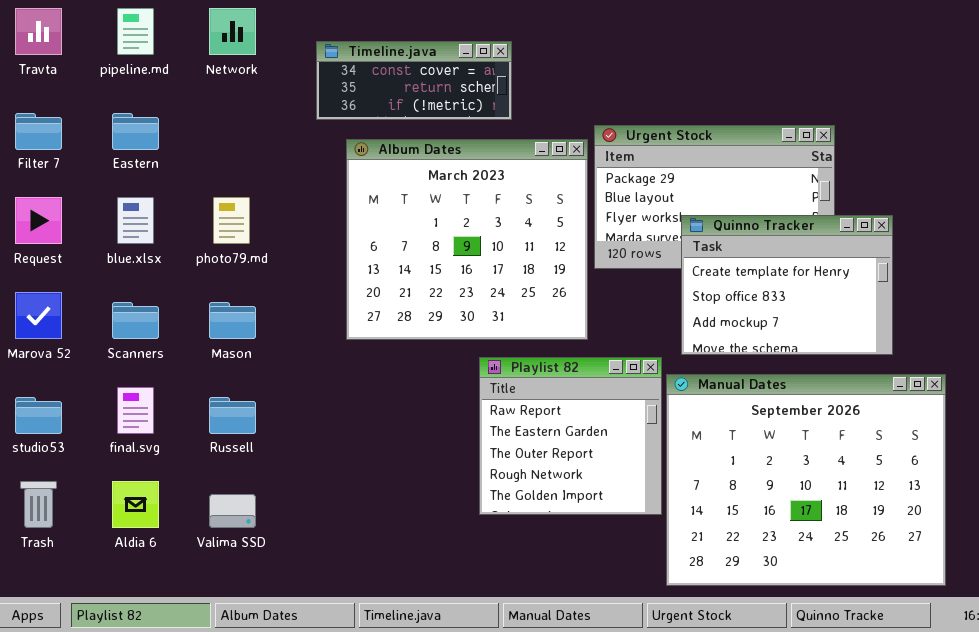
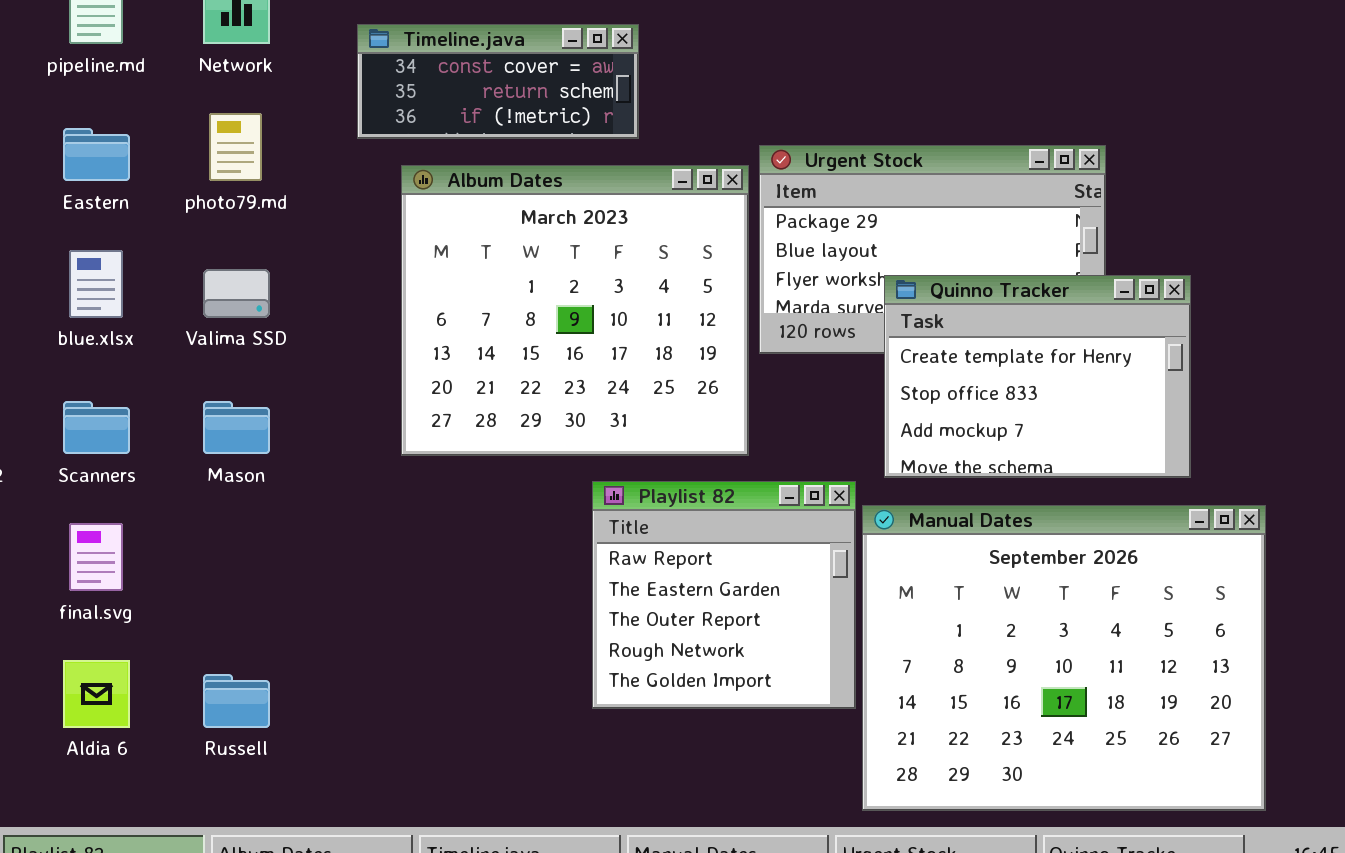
photo79.md: [213,197,250,244] -> [209,113,262,181], moved
Russell: [209,397,256,434] -> [203,674,270,728], moved
Valima SSD: [209,494,256,528] -> [203,269,270,318], moved

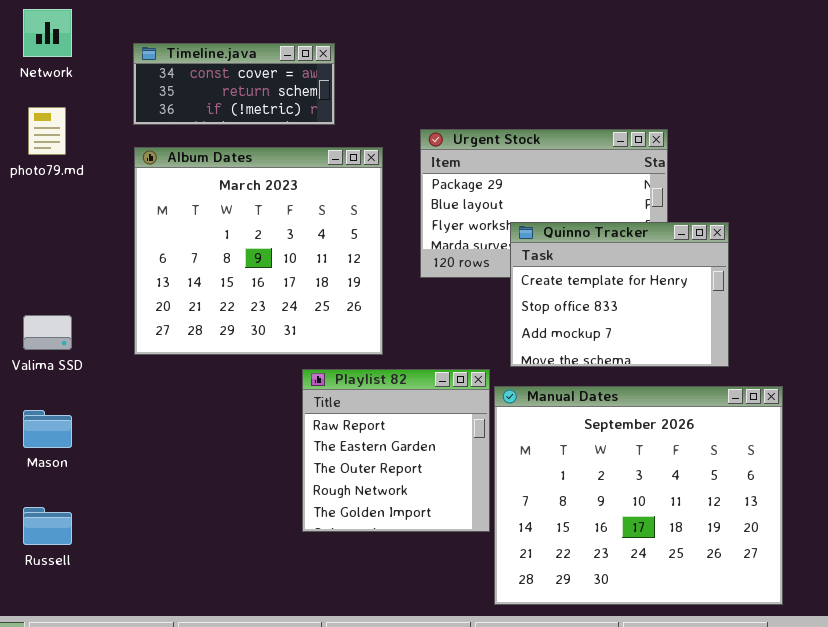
Album Dates: [401,165,749,456] -> [134,147,383,355], moved
Valima SSD: [203,269,270,318] -> [23,315,72,350], moved
Mason: [203,401,270,454] -> [23,410,72,448], moved

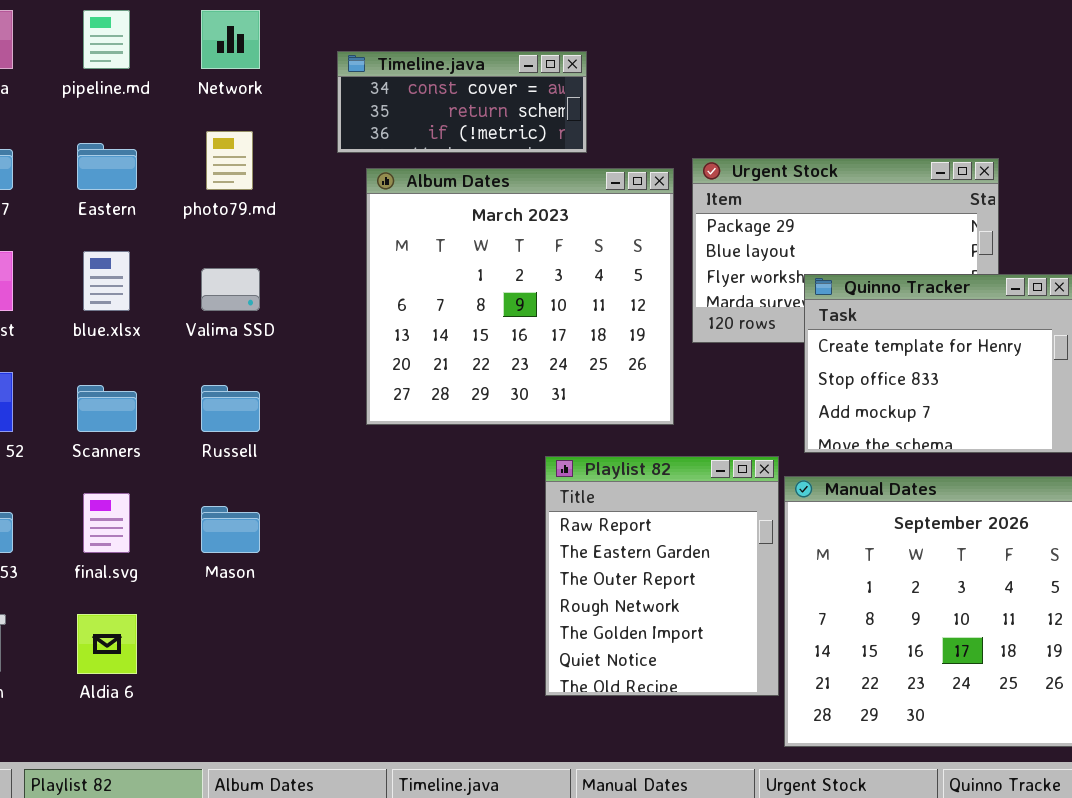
Album Dates: [134,147,383,355] -> [366,168,674,425], moved
Valima SSD: [23,315,72,350] -> [201,268,260,311], moved
Playlist 82: [302,369,490,532] -> [545,456,779,696], resized
Russell: [23,507,72,545] -> [201,385,260,432], moved

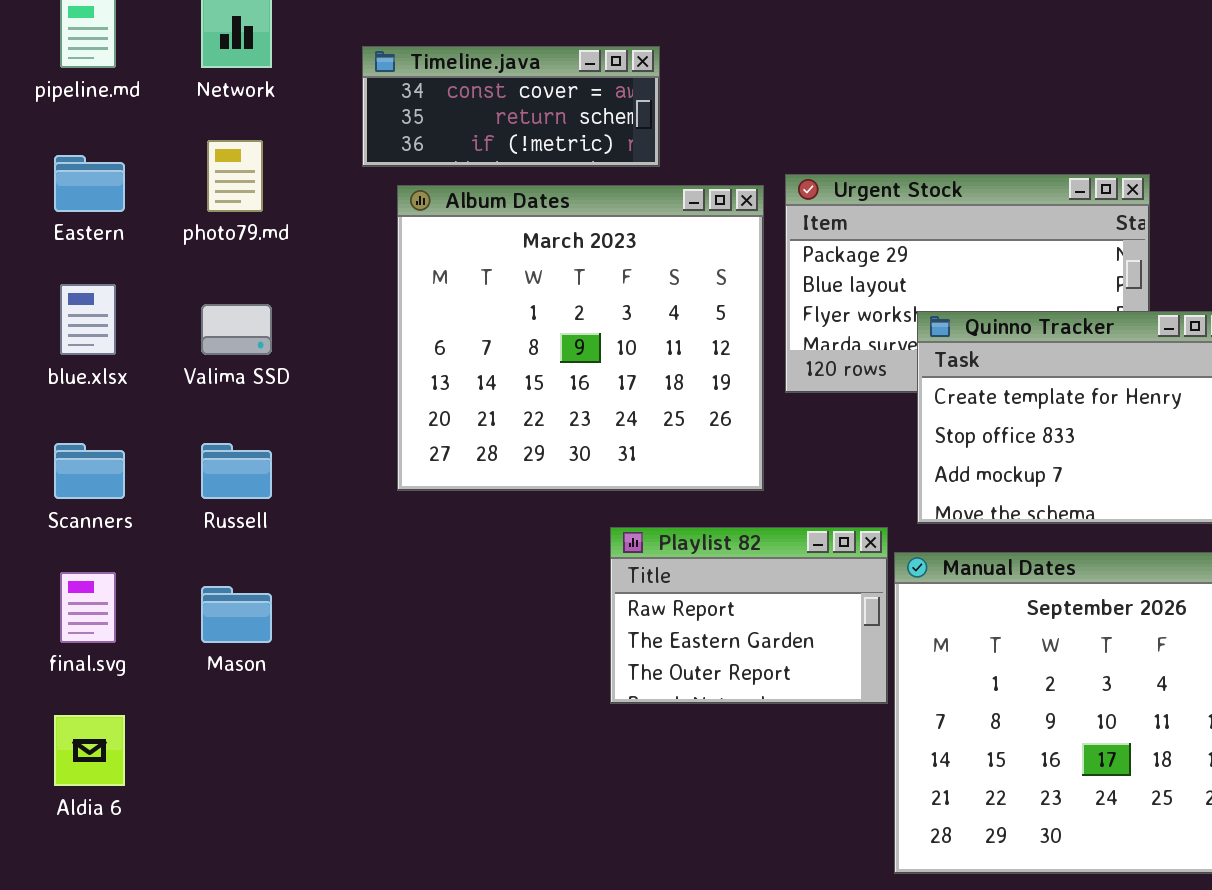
Playlist 82: [545,456,779,696] -> [610,527,888,704], resized

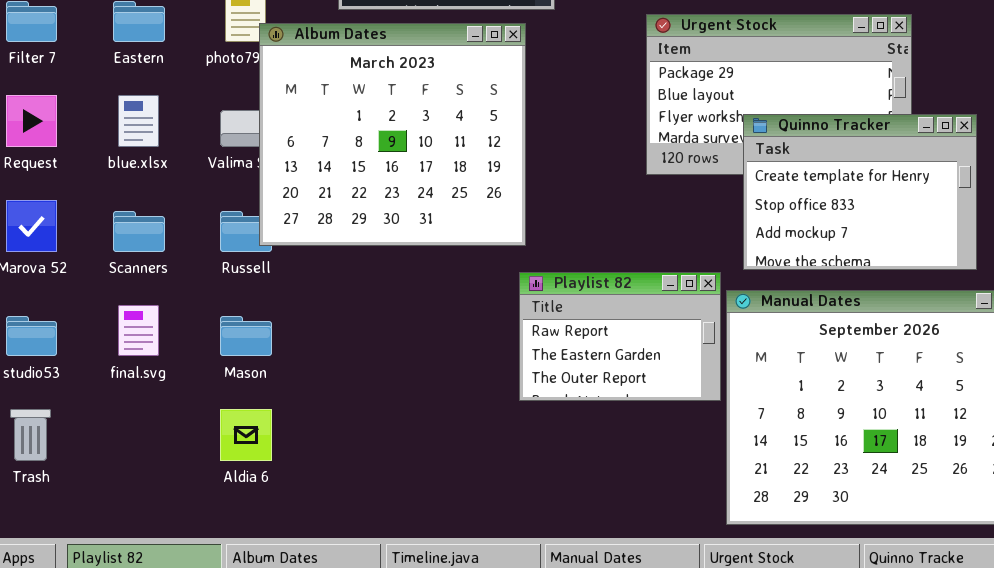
Album Dates: [397,185,764,491] -> [259,23,526,246], moved
Aldia 6: [54,715,125,786] -> [220,409,272,461], moved

